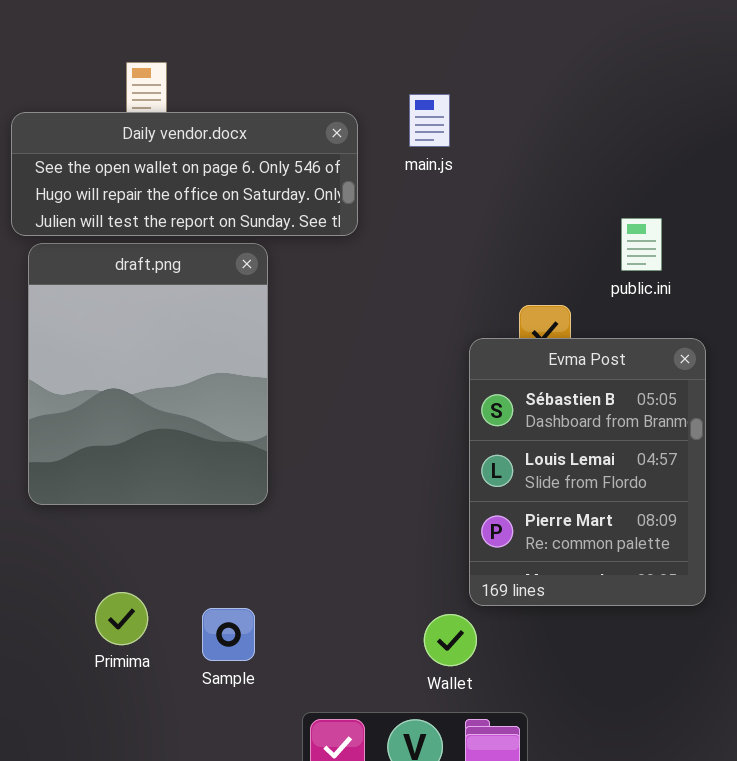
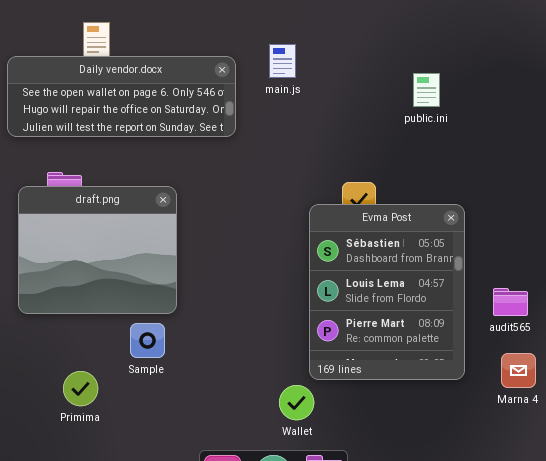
public.ini: [621,218,662,271] -> [413,73,440,107], moved
draft.png: [28,243,268,505] -> [18,186,177,314], resized
Sample: [202,608,255,661] -> [130,323,165,358], moved

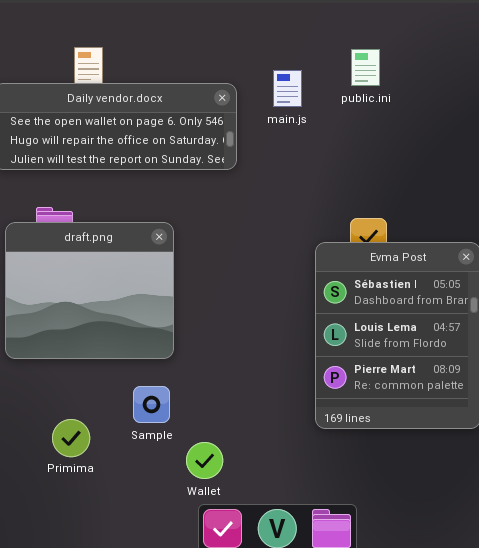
public.ini: [413,73,440,107] -> [351,49,380,86], moved
Sample: [130,323,165,358] -> [133,386,170,423], moved
Wallet: [279,385,314,420] -> [186,442,223,479], moved

